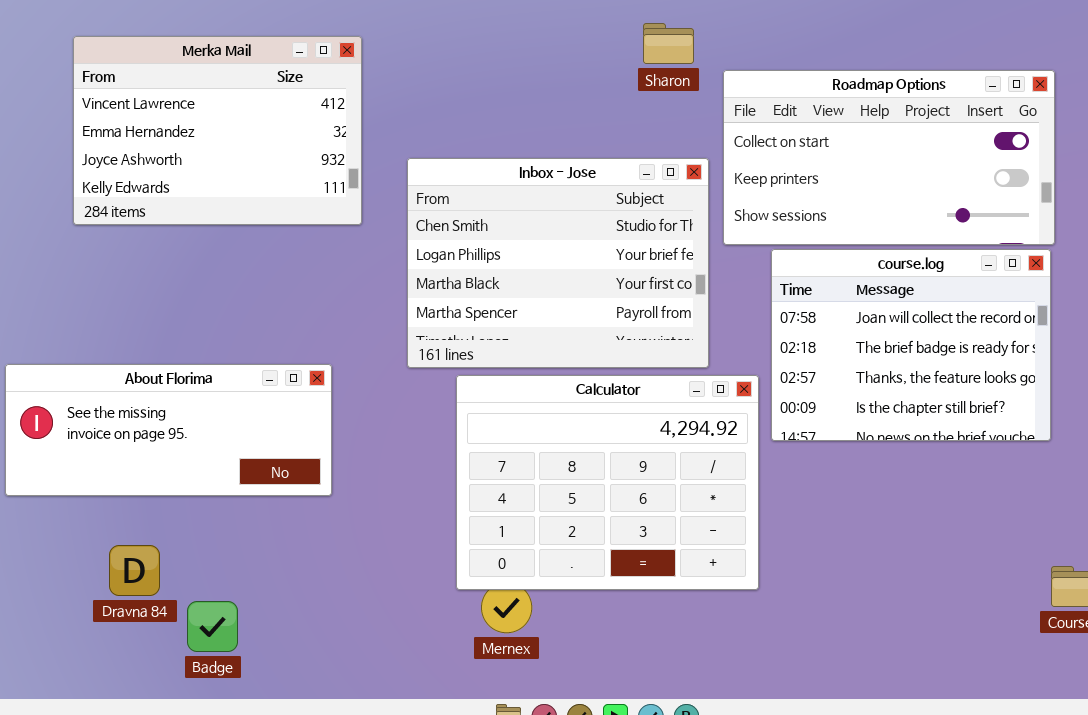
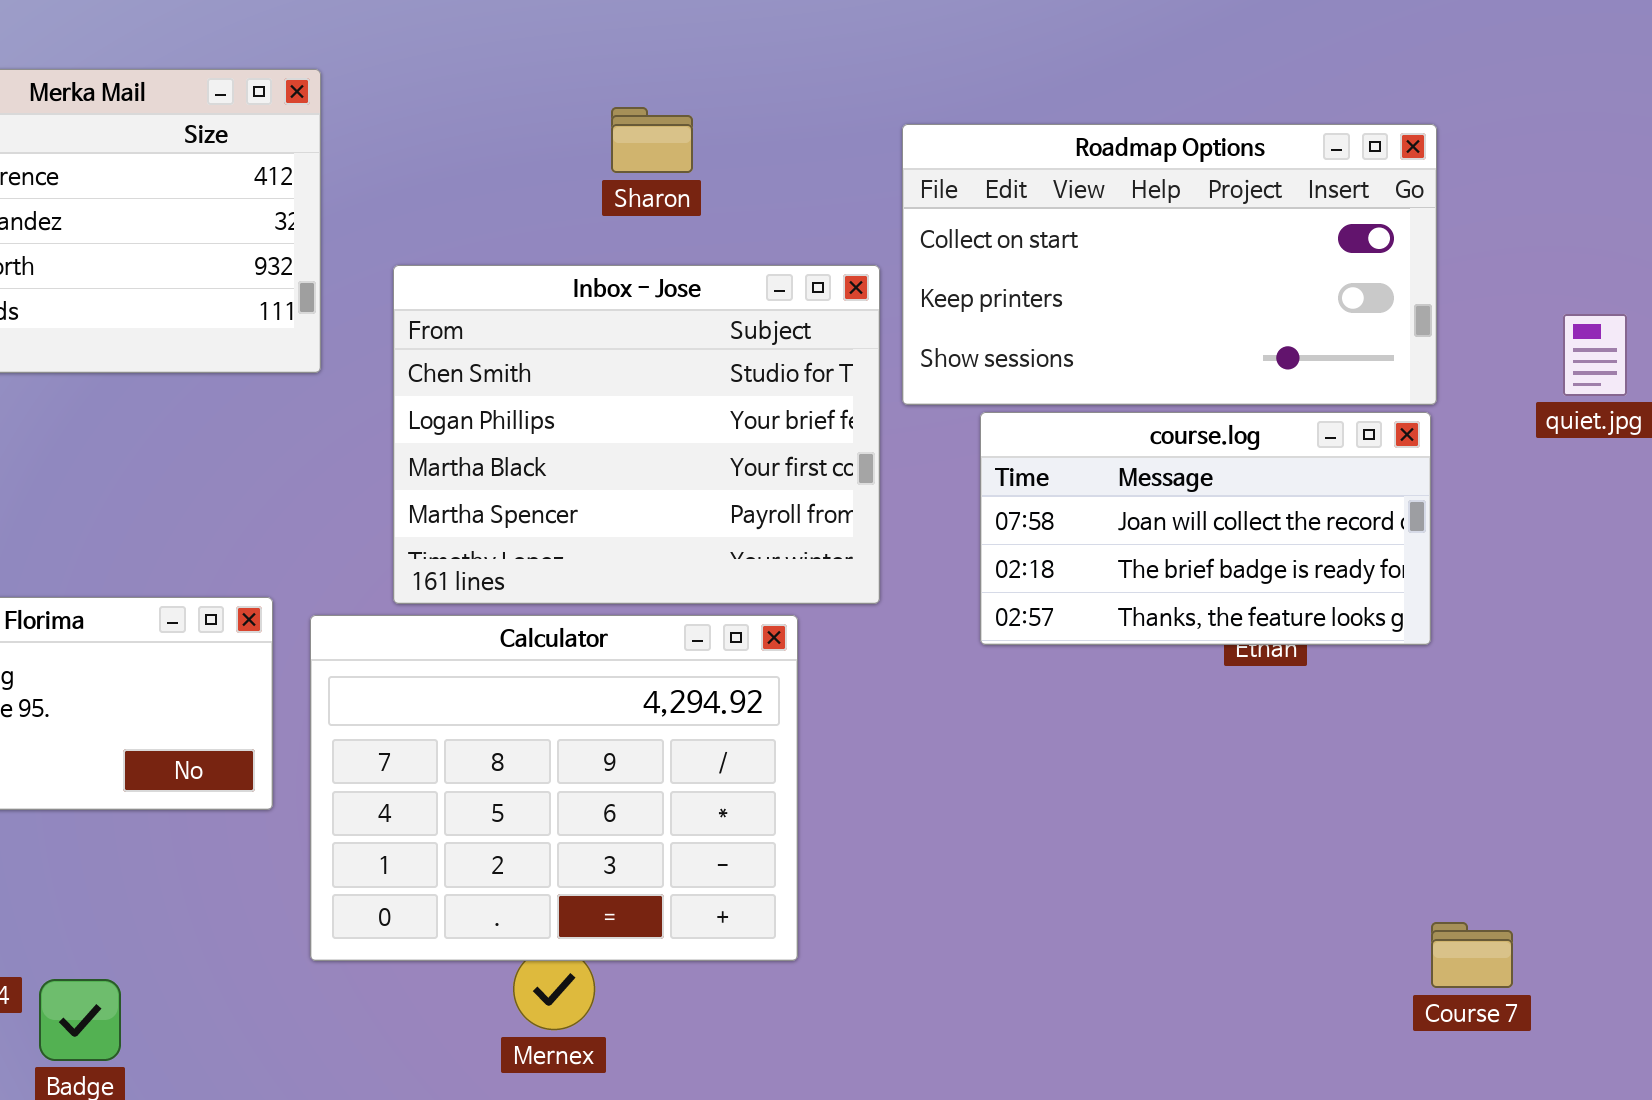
Sharon: [643,23,694,64] -> [611,107,693,173], moved
course.log: [771,249,1051,441] -> [980,412,1431,645], resized
Calculator: [456,375,759,590] -> [310,615,798,961], moved

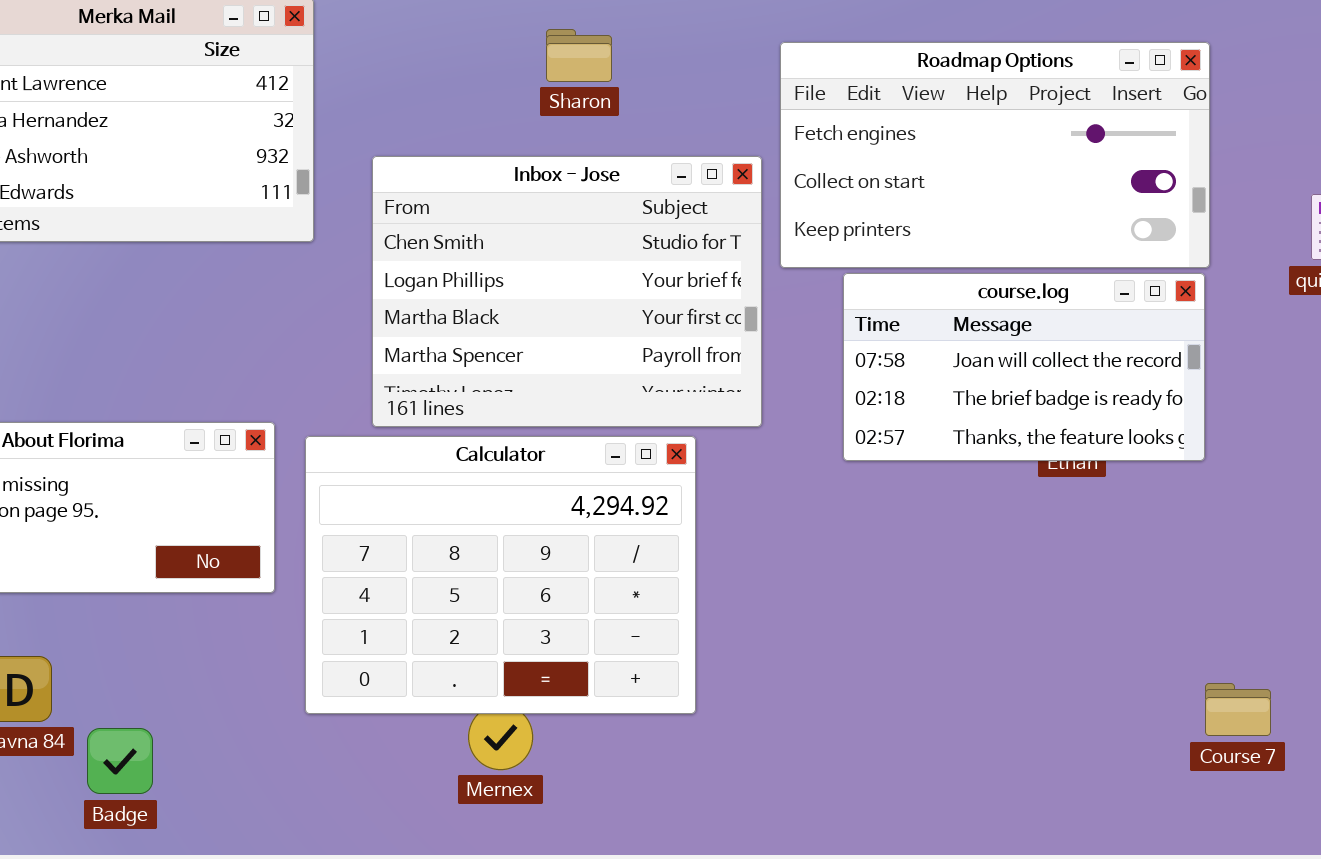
Roadmap Options: [902,124,1437,405] -> [780,42,1210,268], scrolled up 1 row

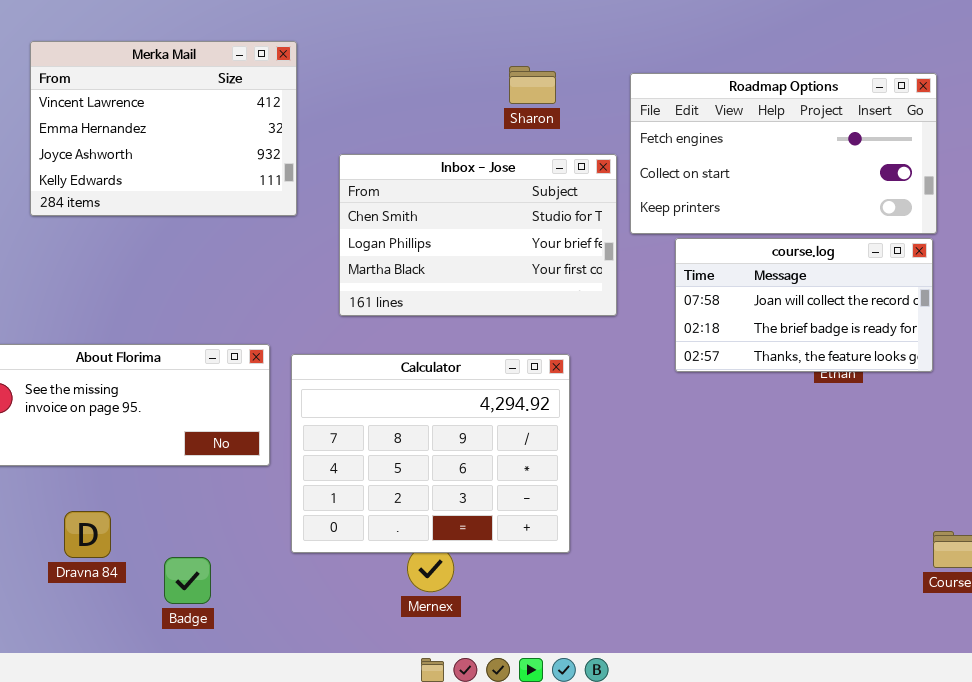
Sharon: [546,29,612,82] -> [509,66,556,104], moved
Inbox - Jose: [372,156,762,427] -> [339,154,617,316], resized
Badge: [87,728,153,794] -> [164,557,211,604], moved

